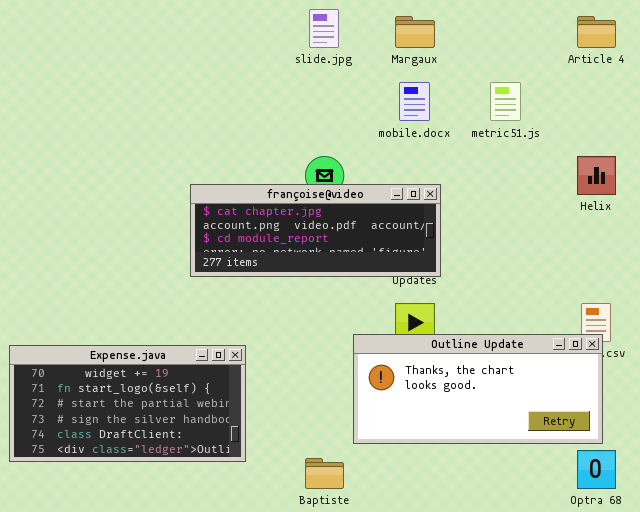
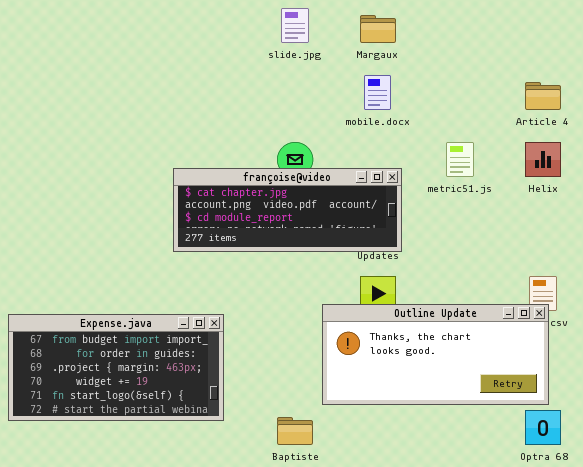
Article 4: [577,16,616,48] -> [525,82,561,110], moved
metric51.js: [490,82,521,121] -> [446,142,474,177], moved
Expense.java: [9,345,246,462] -> [8,314,224,421], scrolled up 3 rows

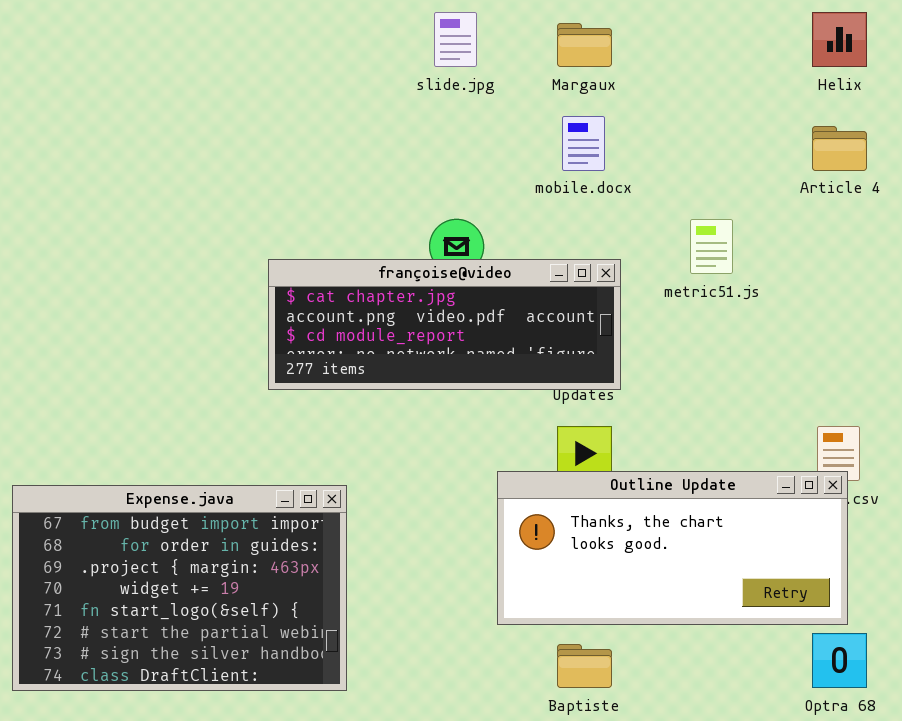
Helix: [525,142,561,177] -> [812,12,867,67], moved
Expense.java: [8,314,224,421] -> [12,485,347,691], resized
Baptiste: [277,417,313,445] -> [557,644,612,688], moved

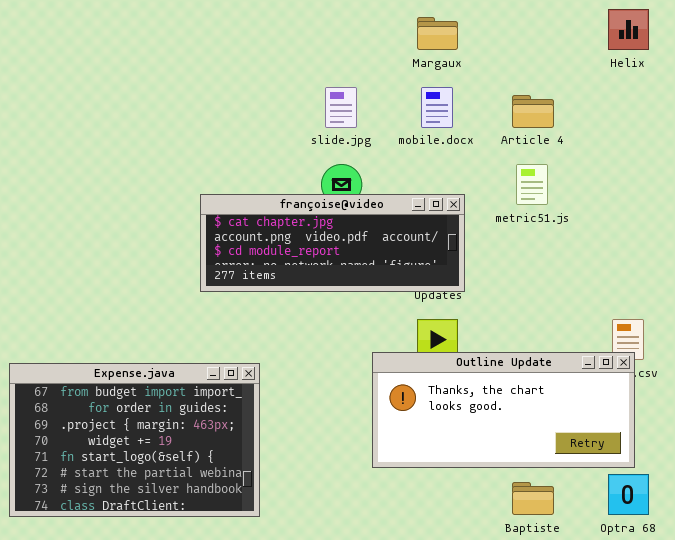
slide.jpg: [434,12,477,67] -> [325,87,357,128], moved
Article 4: [812,126,867,171] -> [512,95,554,128], moved
Baptiste: [557,644,612,688] -> [512,482,554,515], moved

